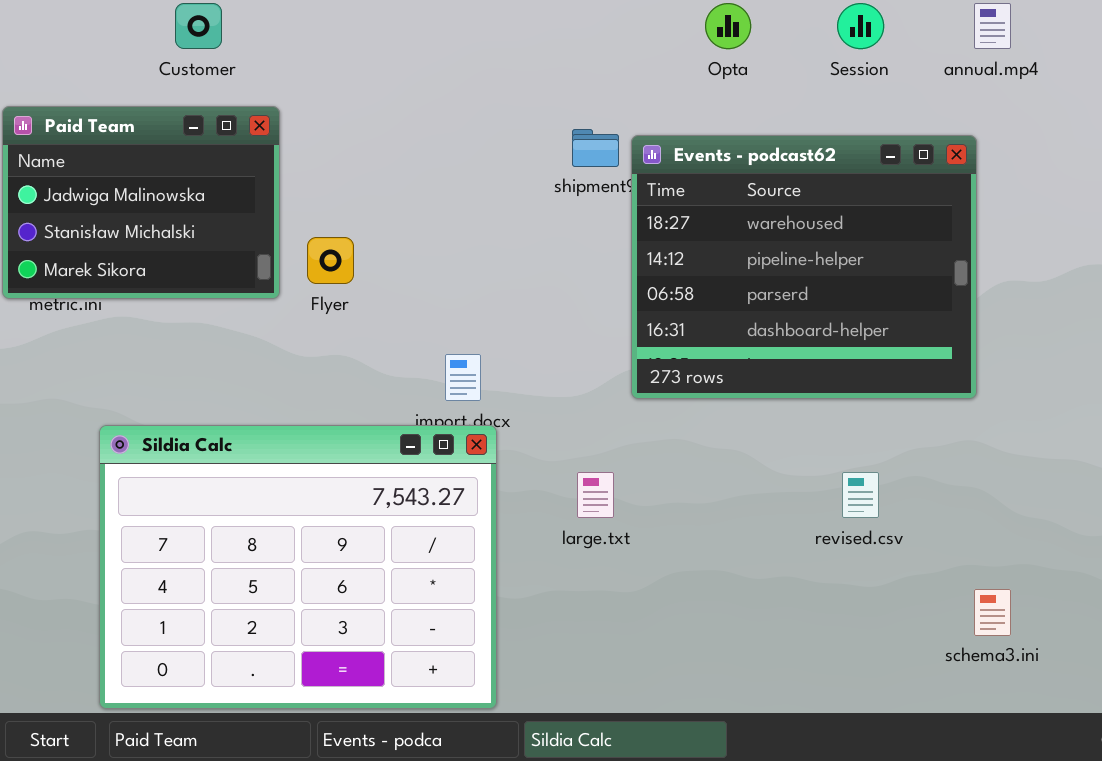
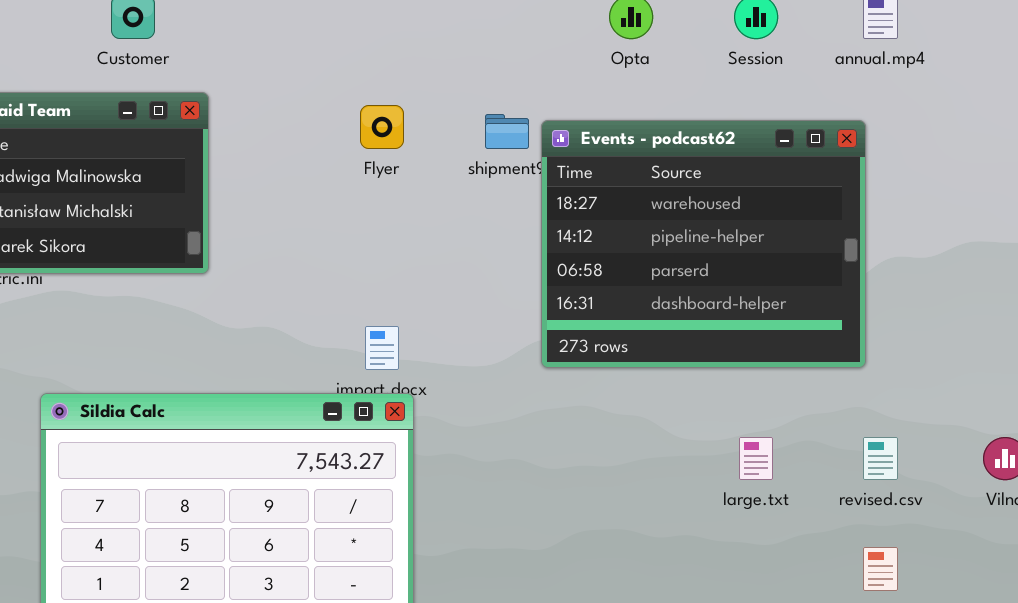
Flyer: [307,237,354,284] -> [360,105,404,149], moved
large.txt: [577,472,614,518] -> [739,437,773,480], moved
revised.csv: [842,472,879,518] -> [863,437,898,480], moved

